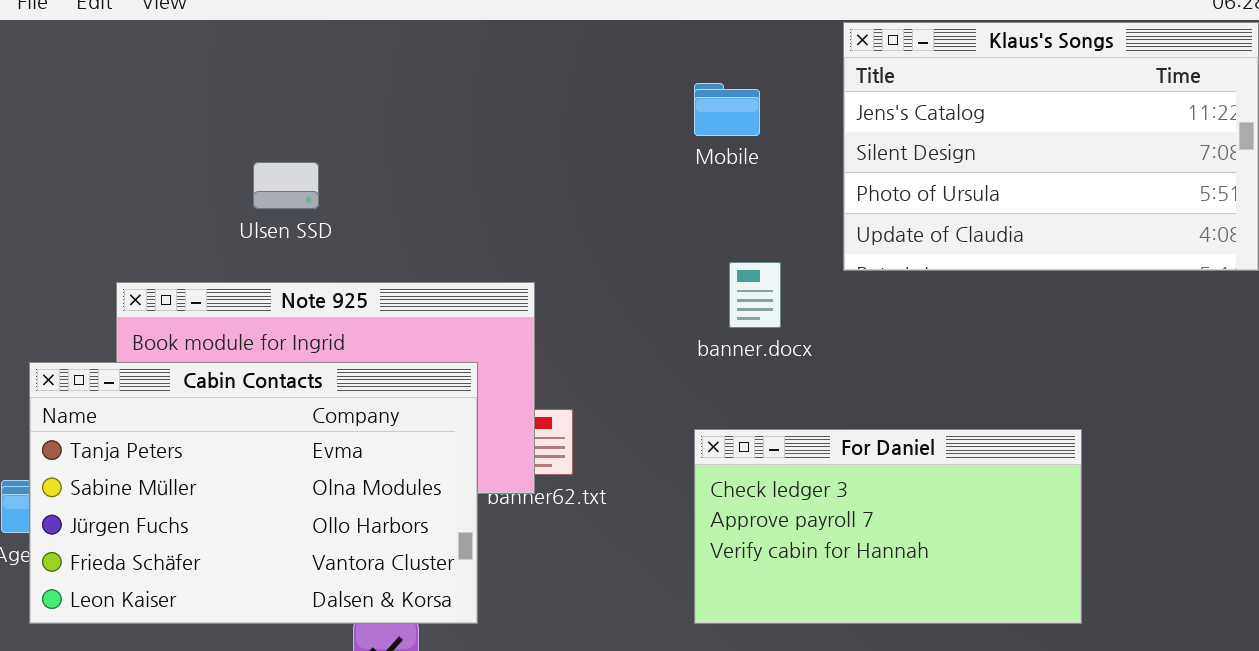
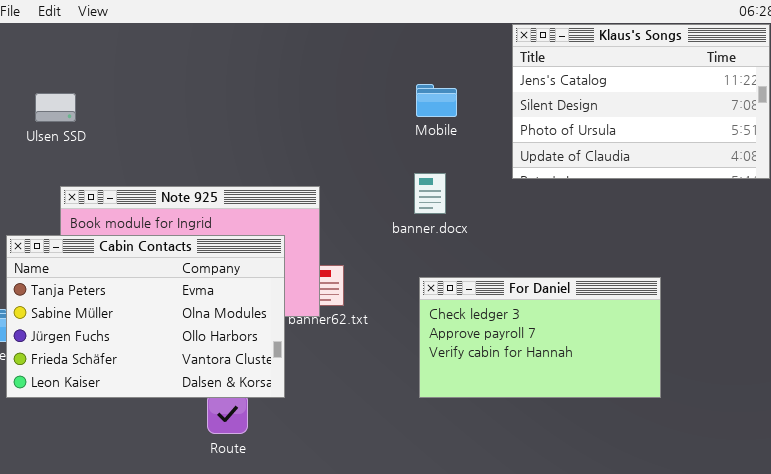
Mobile: [694,83,760,136] -> [416,84,457,117], moved
Ulsen SSD: [253,162,319,209] -> [35,93,76,122], moved
banner.docx: [729,262,781,328] -> [414,173,446,214], moved

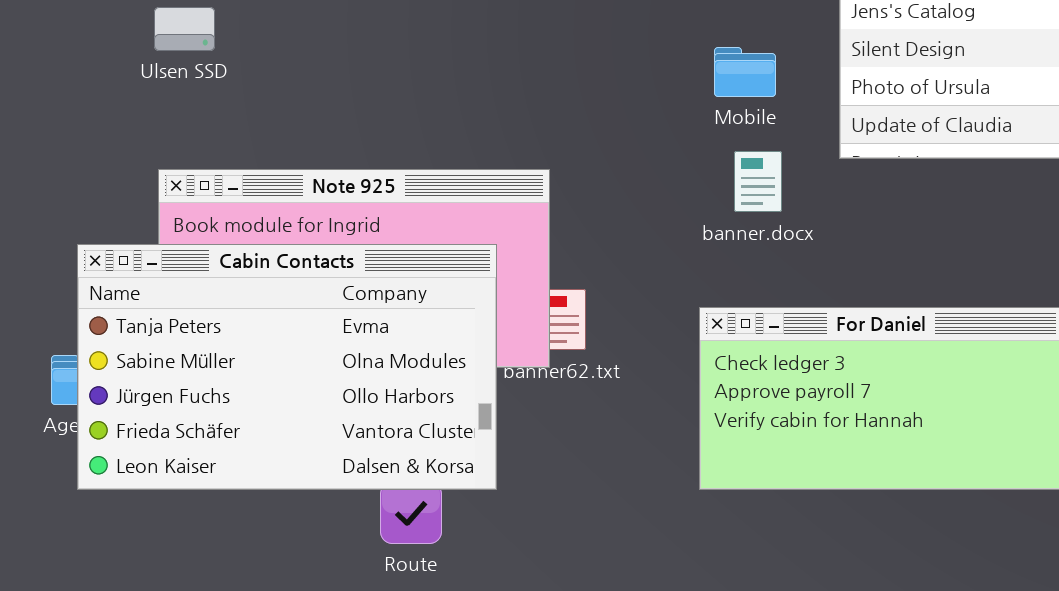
Mobile: [416,84,457,117] -> [714,47,776,97], moved
Ulsen SSD: [35,93,76,122] -> [154,7,215,51], moved
banner.docx: [414,173,446,214] -> [734,151,782,212], moved

